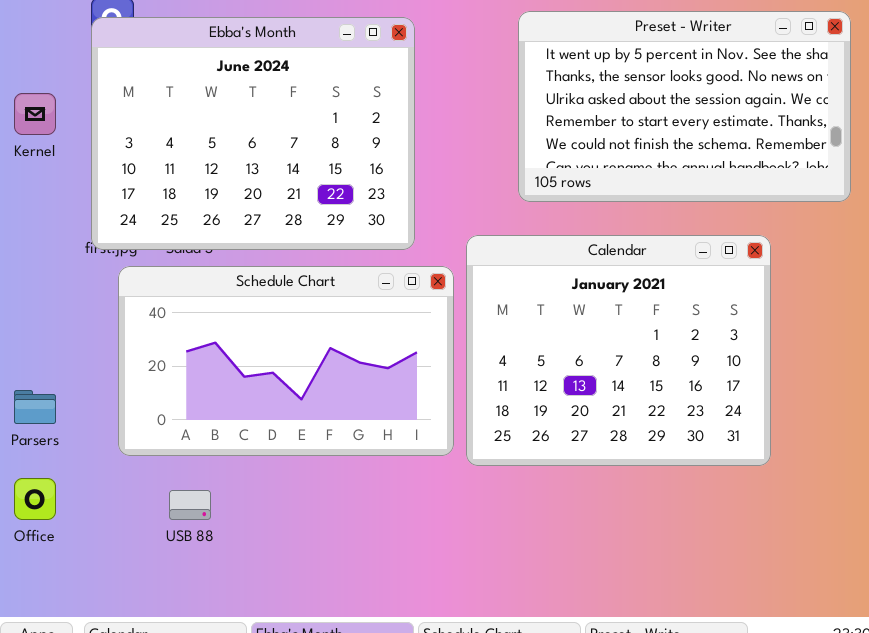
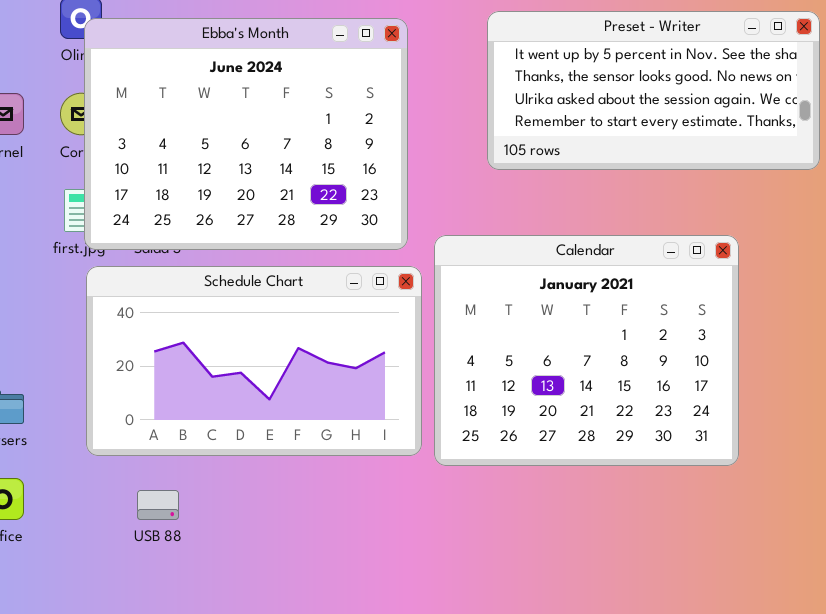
Preset - Writer: [518,11,851,202] -> [487,11,820,170], resized
Ebba's Month: [91,17,415,250] -> [84,18,408,250], moved

